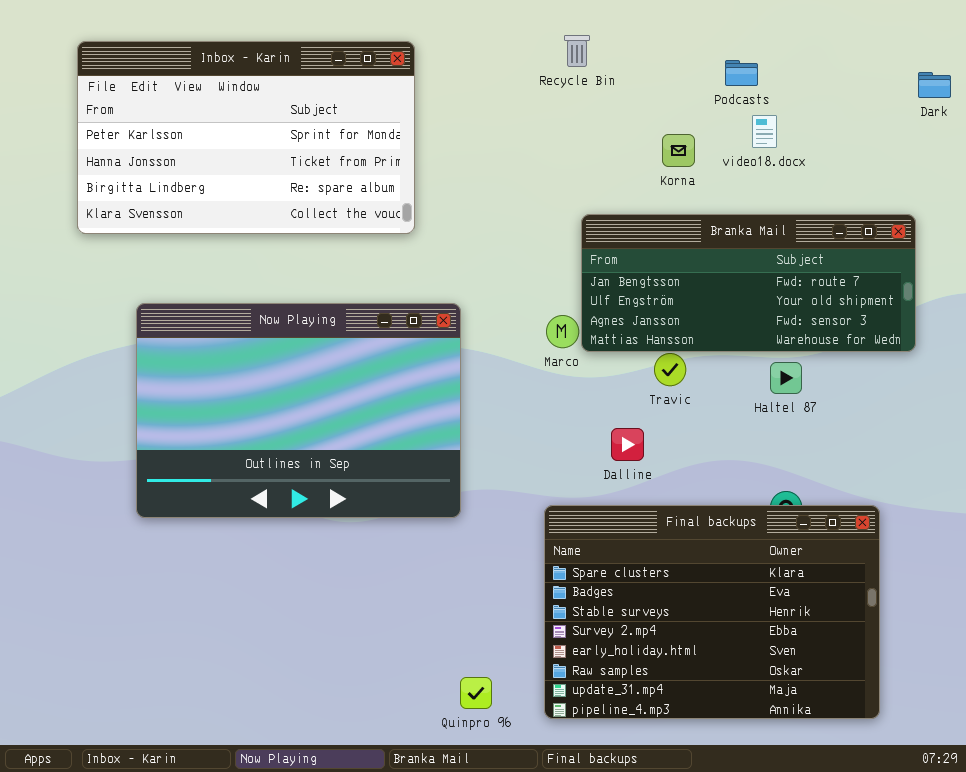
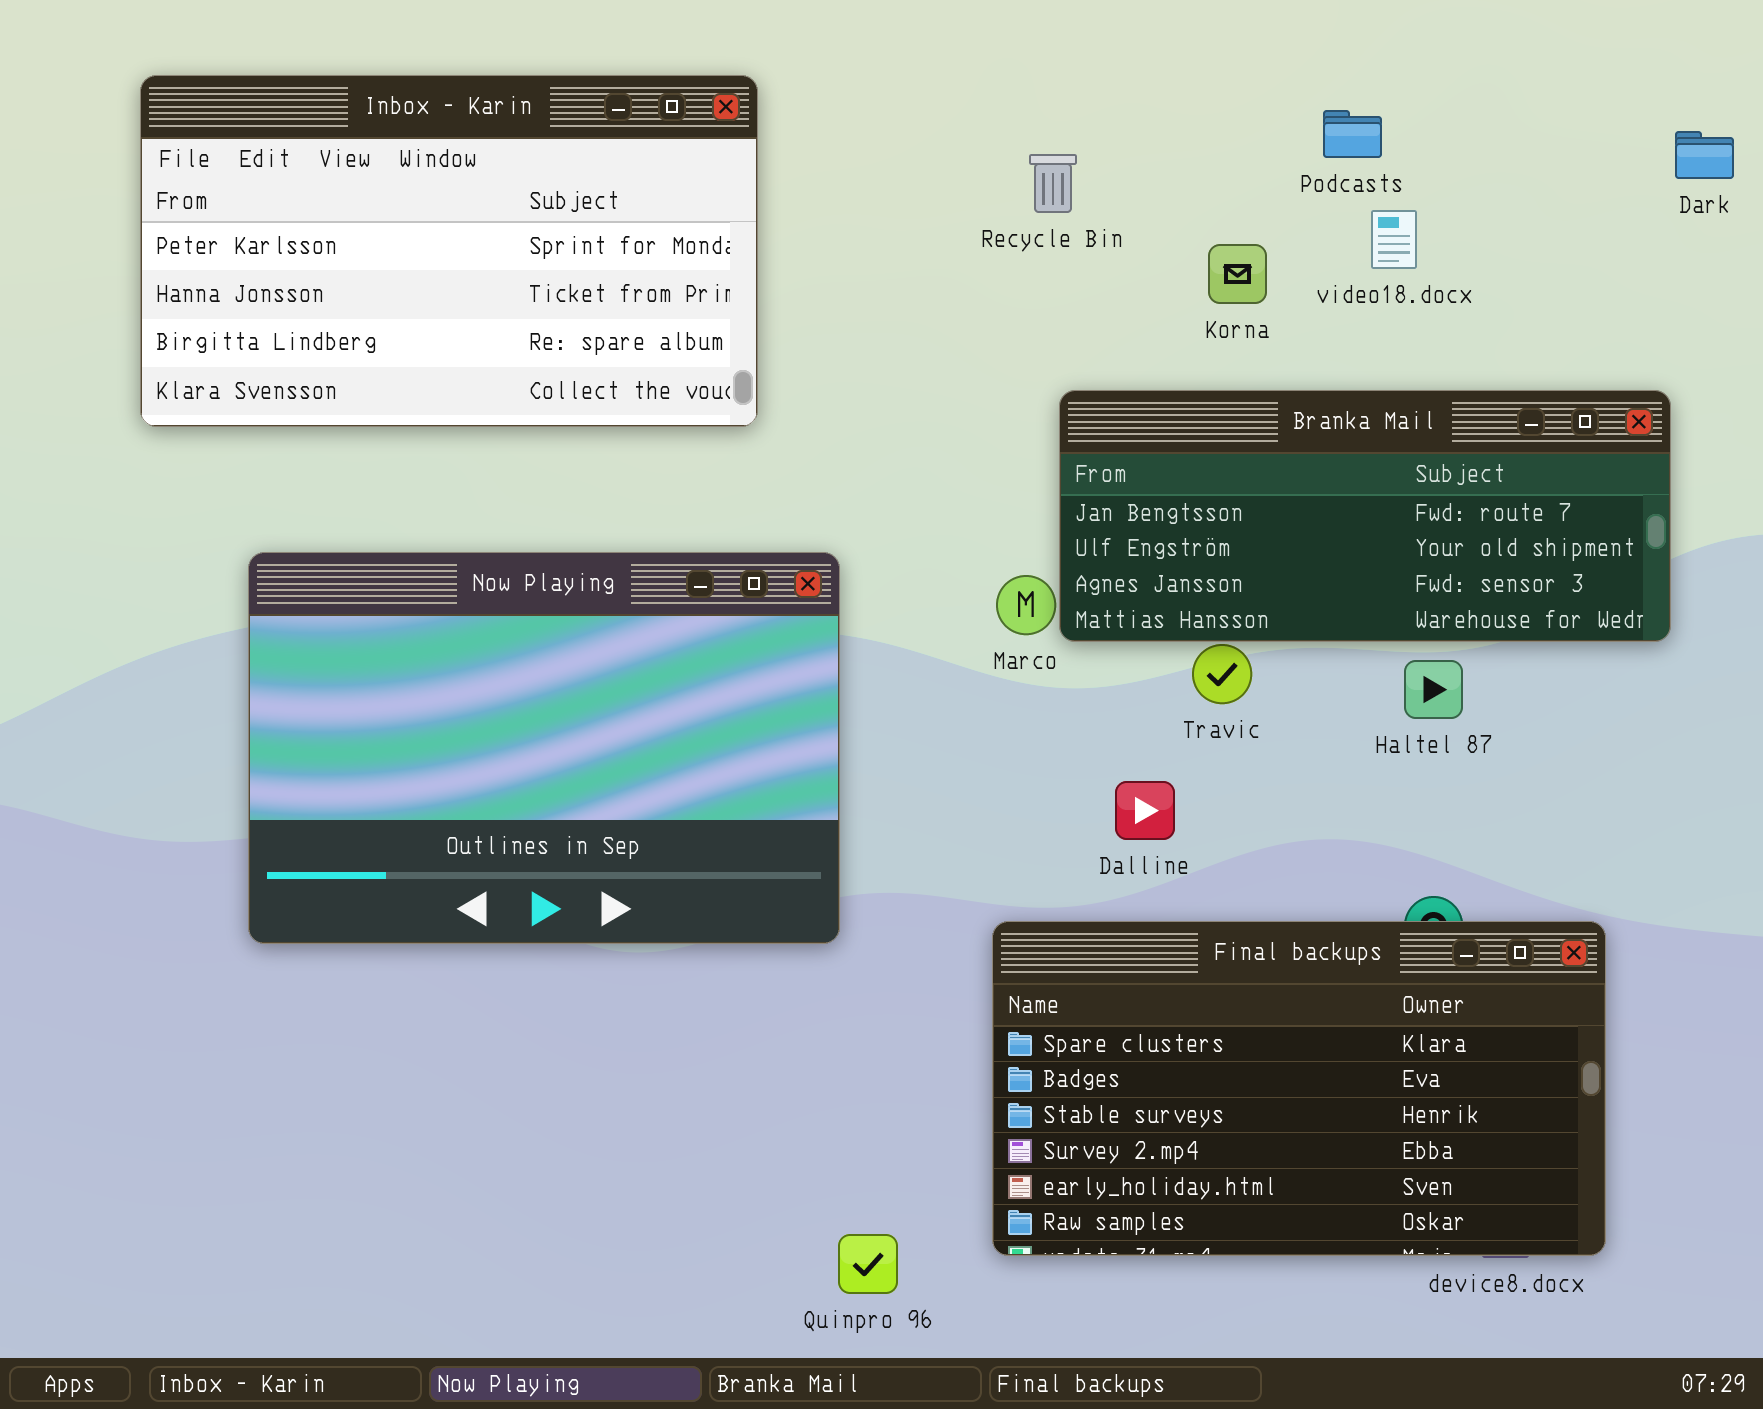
Recycle Bin: [564,35,590,67] -> [1029,154,1077,213], moved
Final backups: [544,505,880,719] -> [992,921,1606,1256], resized

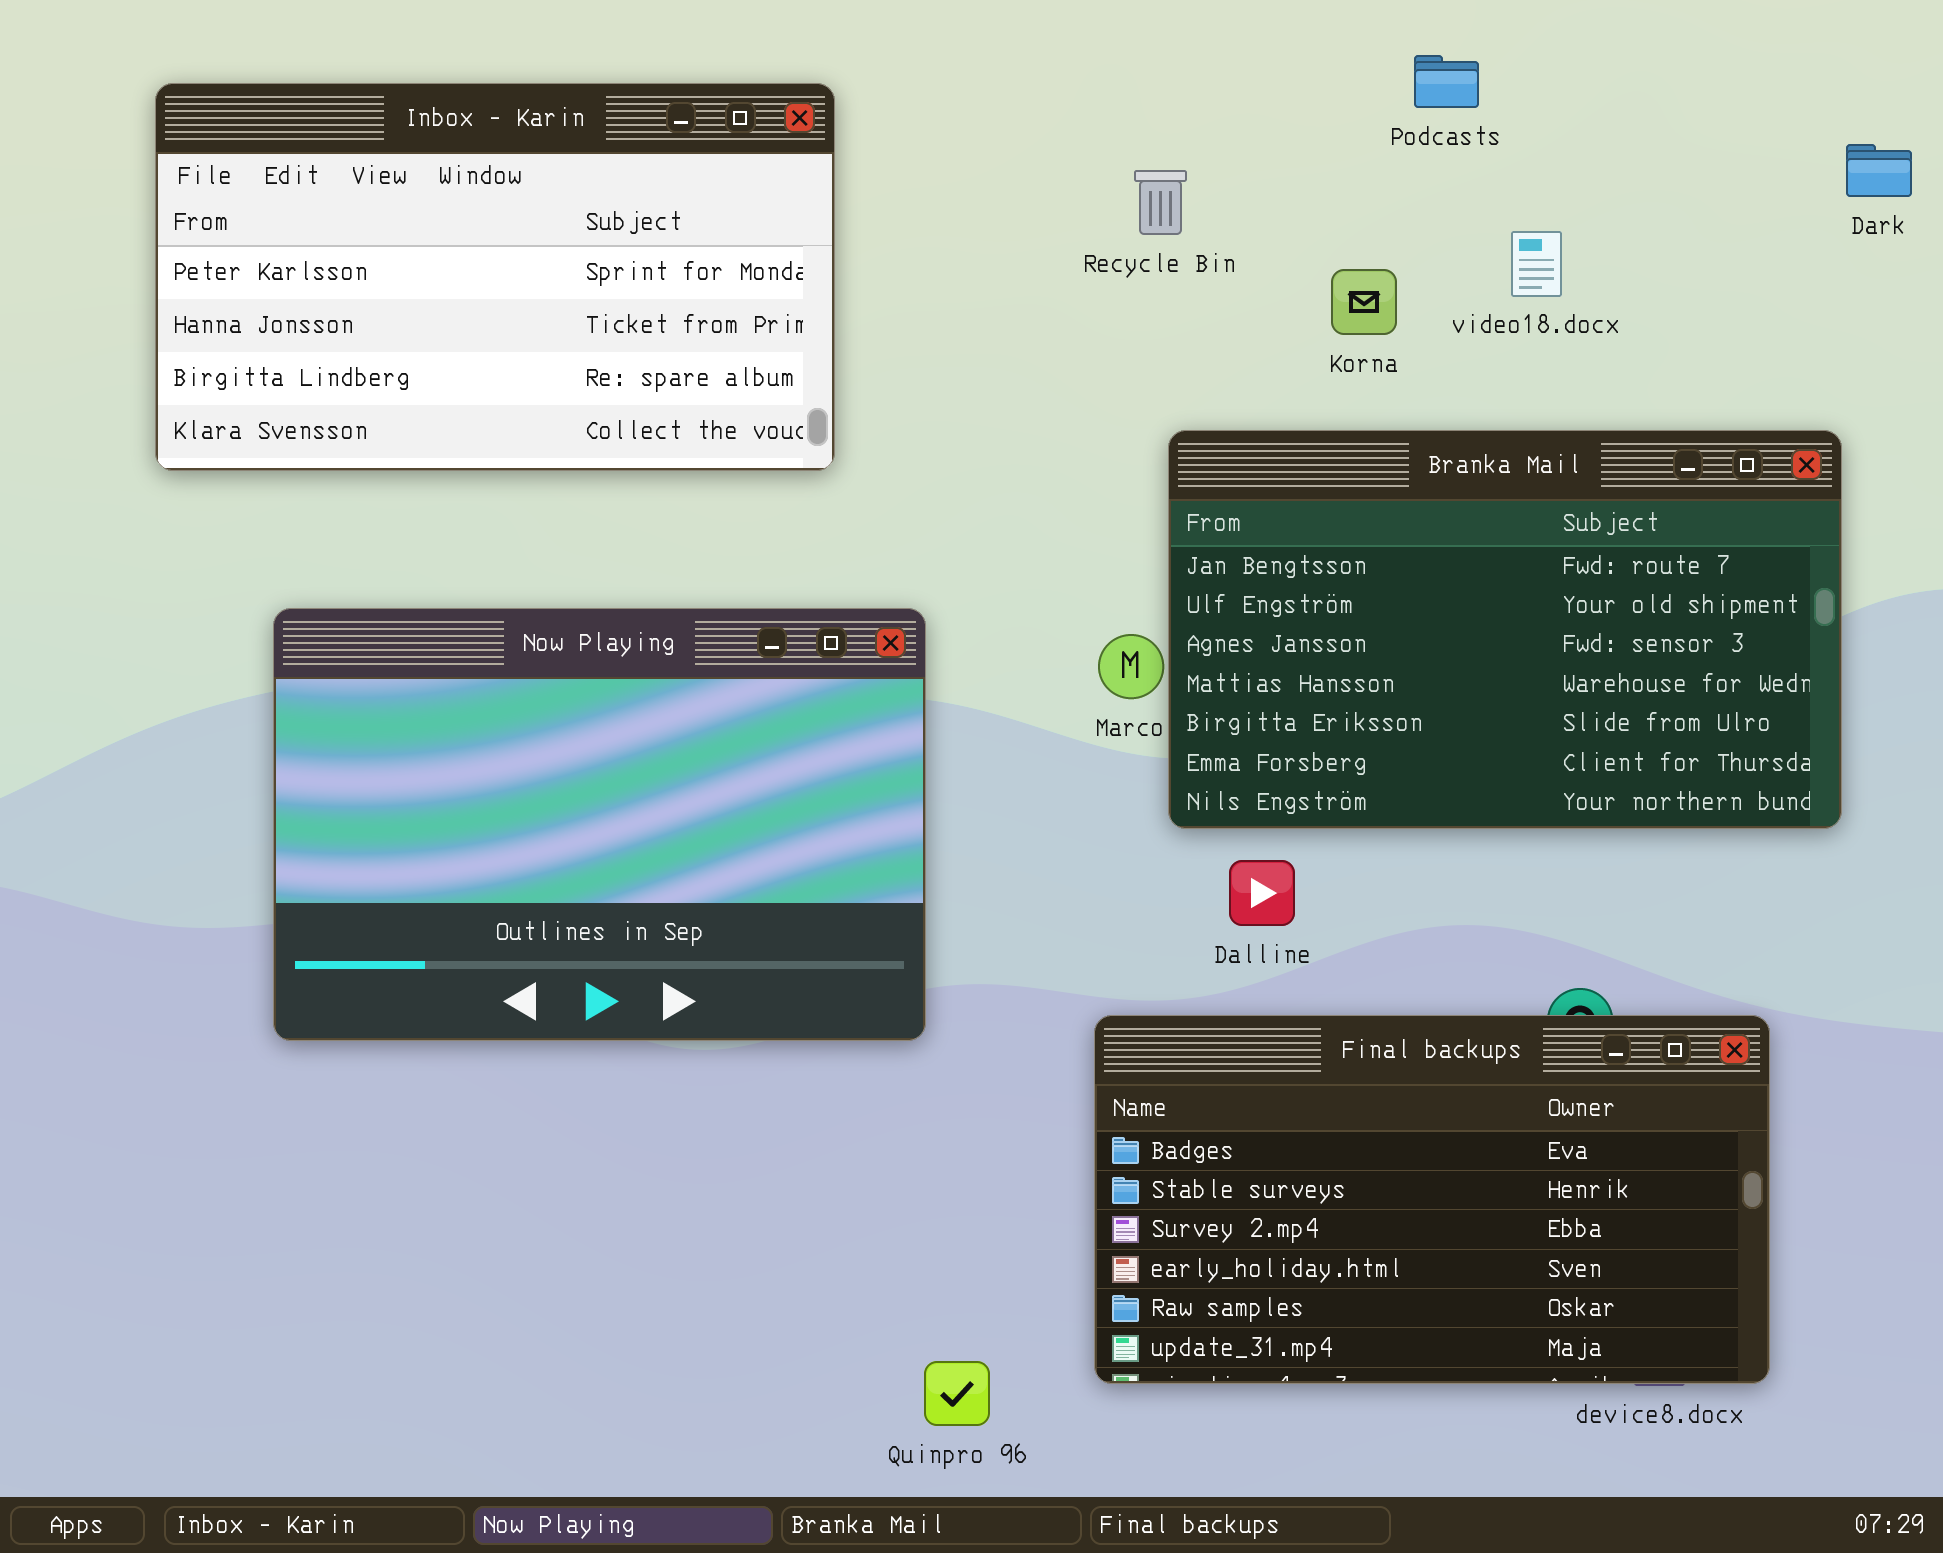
Podcasts: [1323,110,1382,158] -> [1414,55,1479,108], moved
Branka Mail: [1059,390,1671,642] -> [1168,430,1842,829], resized
Final backups: [992,921,1606,1256] -> [1094,1015,1770,1384], scrolled down 1 row

